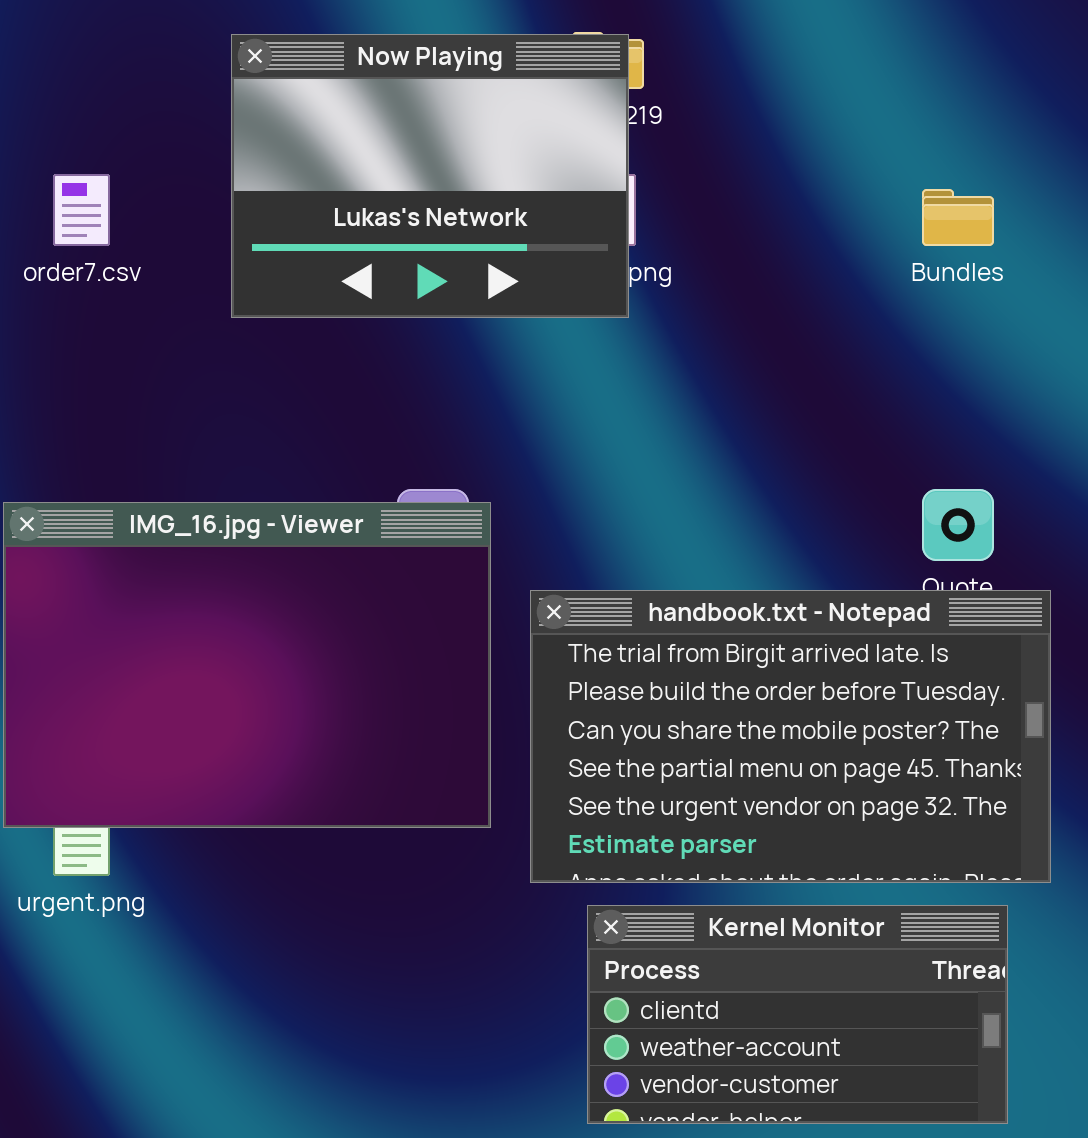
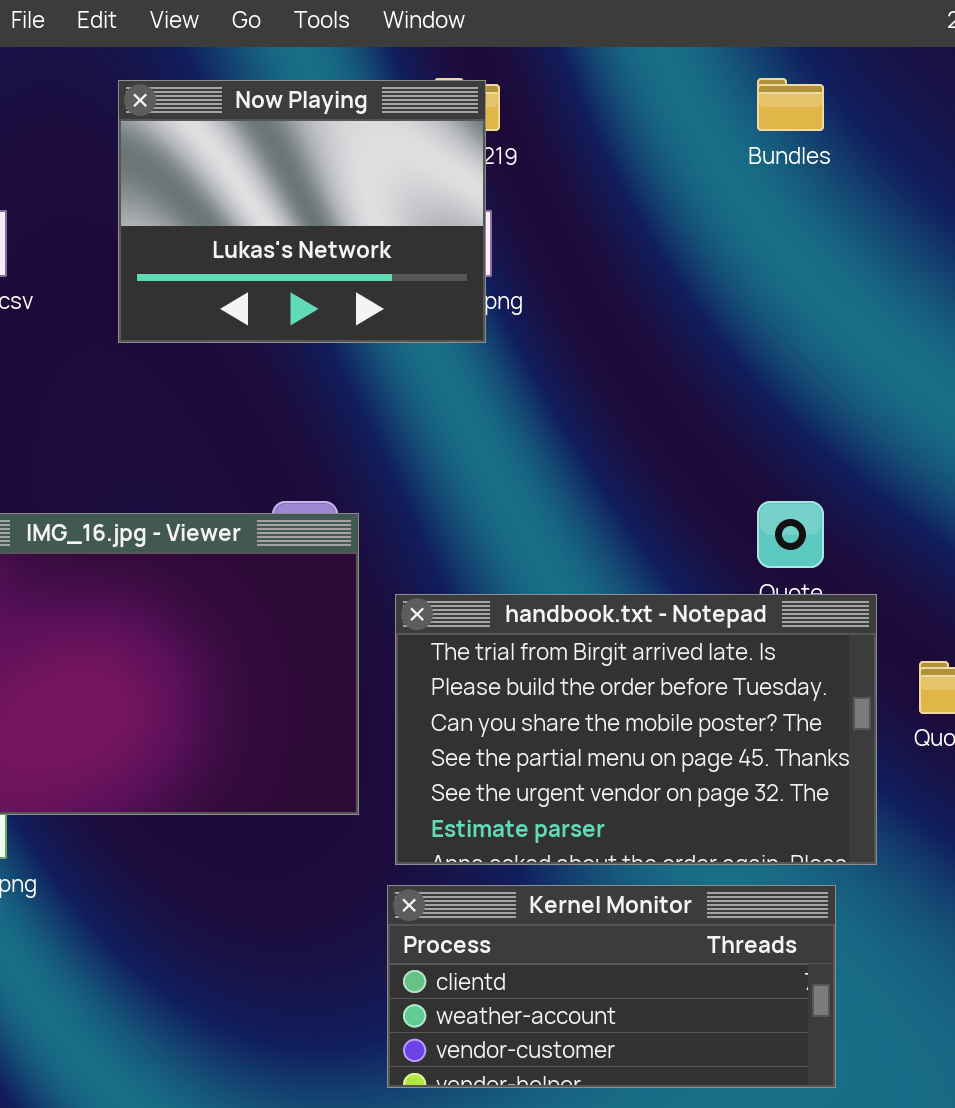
Bundles: [922,189,994,246] -> [757,78,824,131], moved
Kernel Monitor: [587,905,1008,1124] -> [387,885,836,1088], resized

